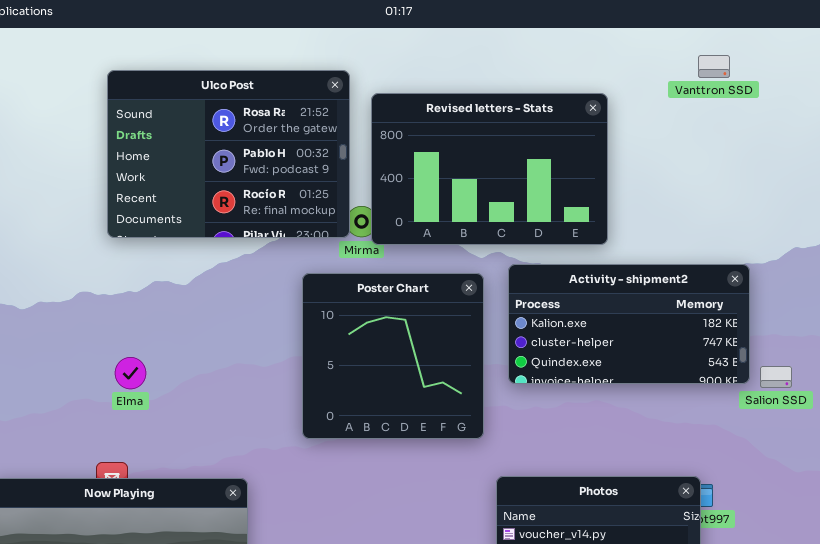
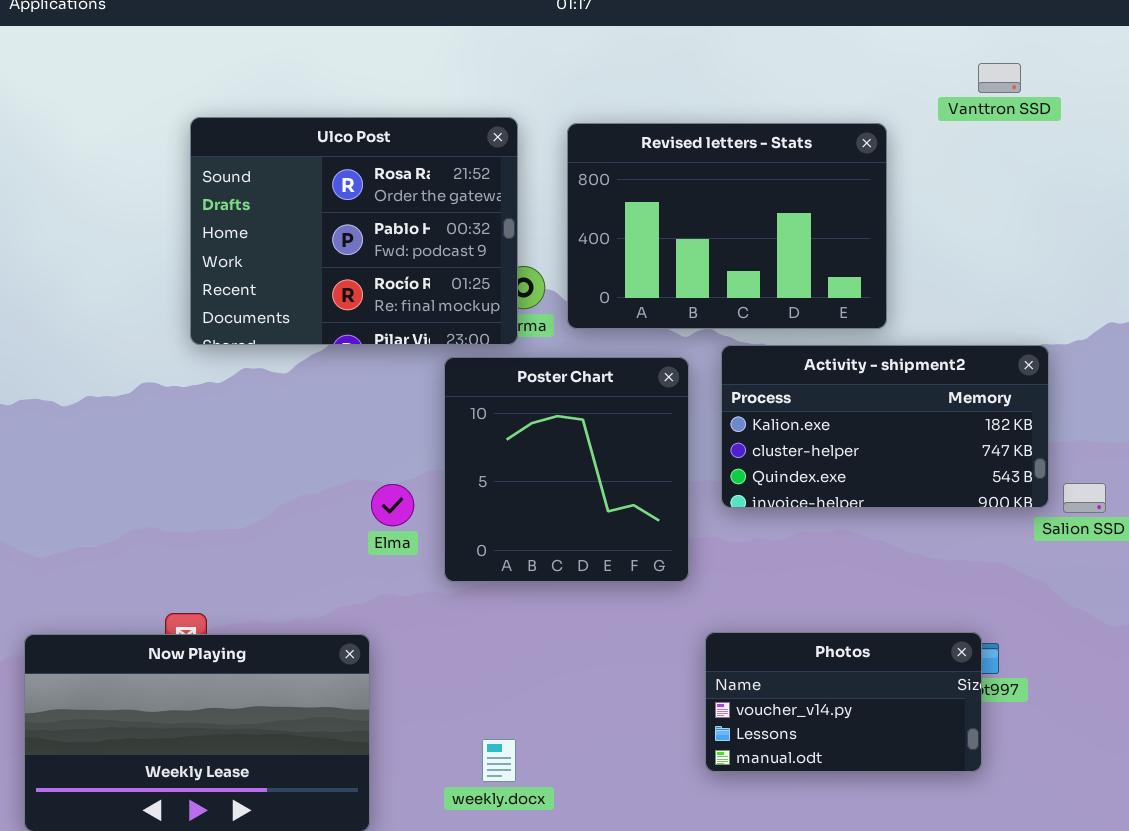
Ulco Post: [107,70,350,238] -> [190,117,518,345], moved
Revised letters - Stats: [371,93,608,245] -> [567,123,887,329], moved
Elma: [115,357,146,389] -> [371,484,414,526], moved

